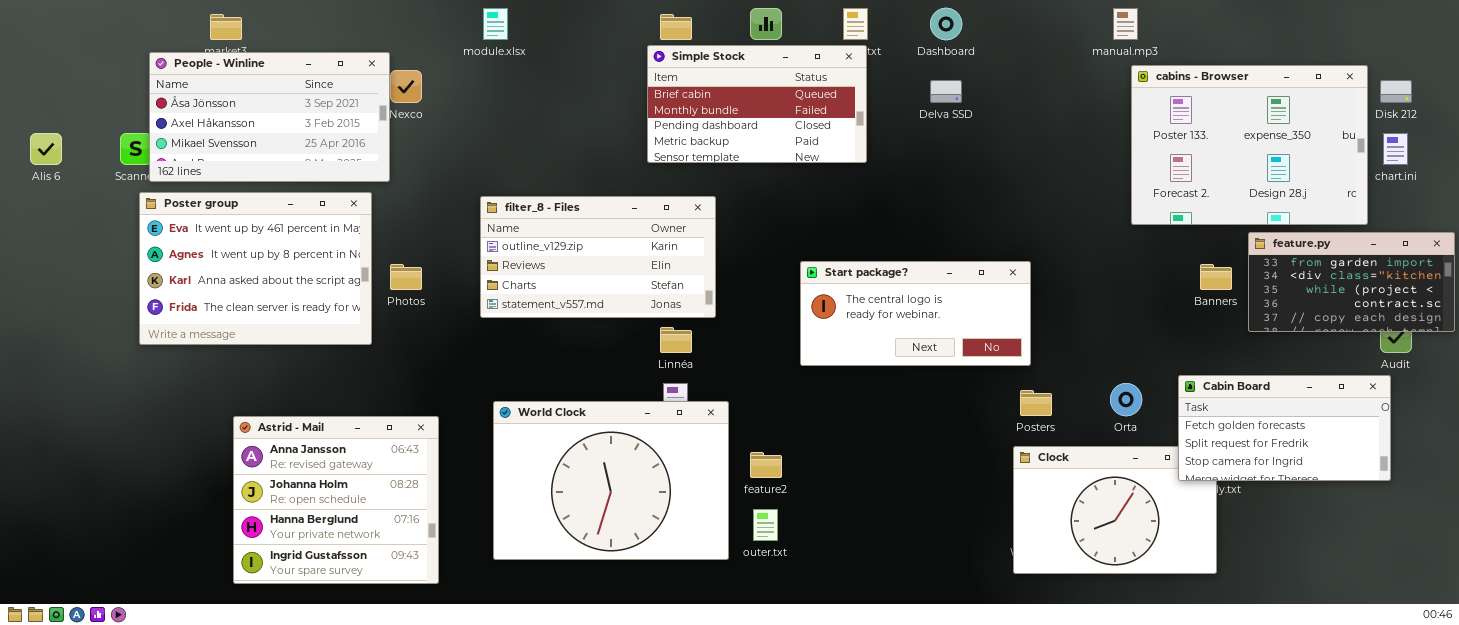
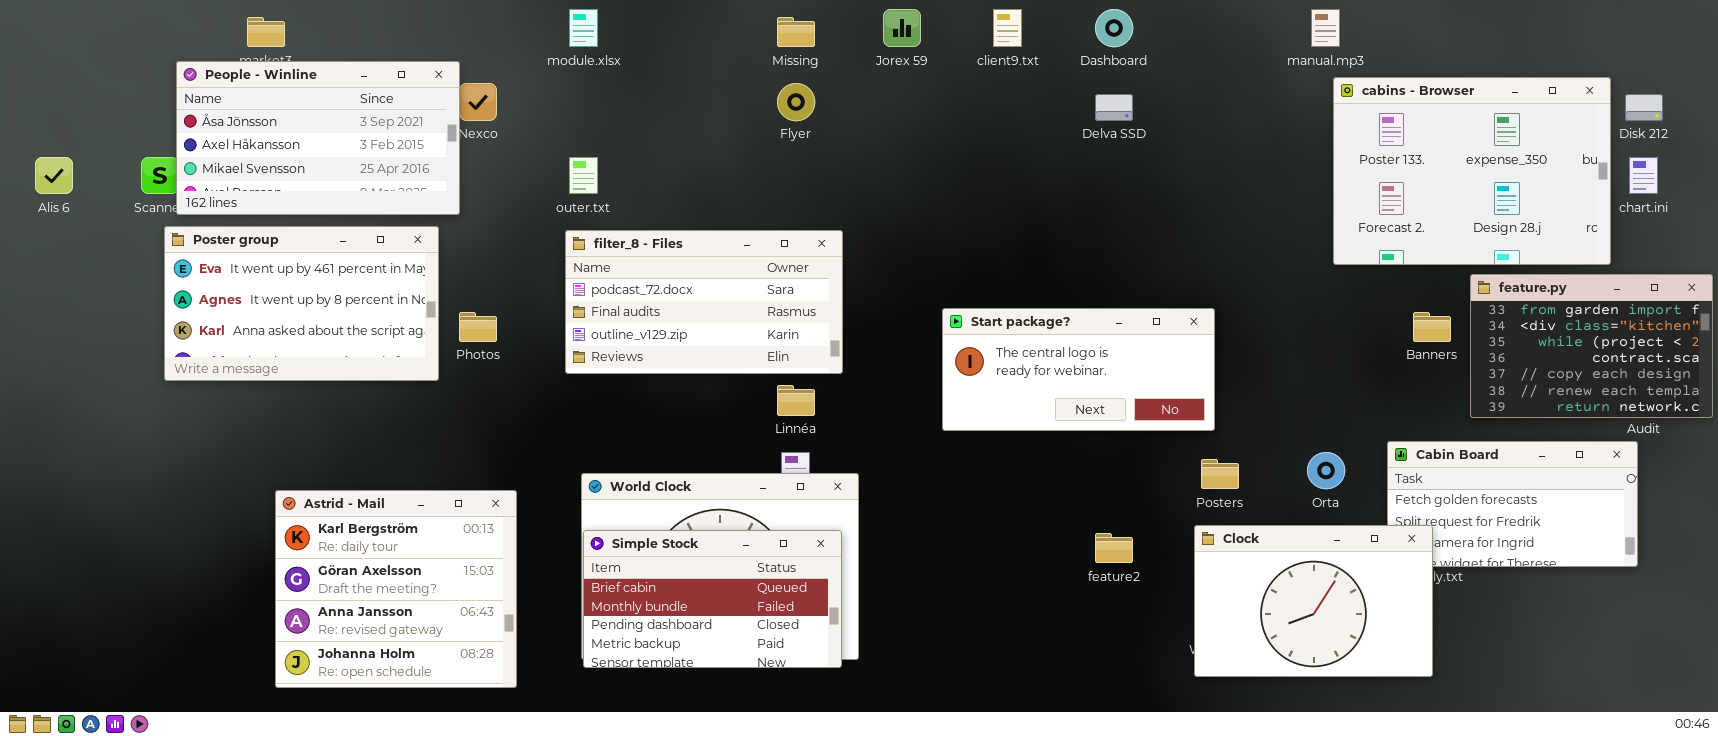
Simple Stock: [647,45,867,163] -> [583,530,842,668], moved
Poster group: [139,192,372,345] -> [164,226,439,381], resized
filter_8 - Files: [480,196,716,318] -> [565,230,843,374], scrolled up 2 rows
feature.py: [1248,232,1455,332] -> [1470,274,1713,418], resized
Astrid - Mail: [233,416,439,584] -> [275,490,517,688], scrolled up 2 rows
Clock: [1013,446,1217,574] -> [1194,525,1433,677], raised
feature2: [750,452,782,478] -> [1095,533,1133,563], moved
outer.txt: [753,509,778,541] -> [569,157,598,194], moved

